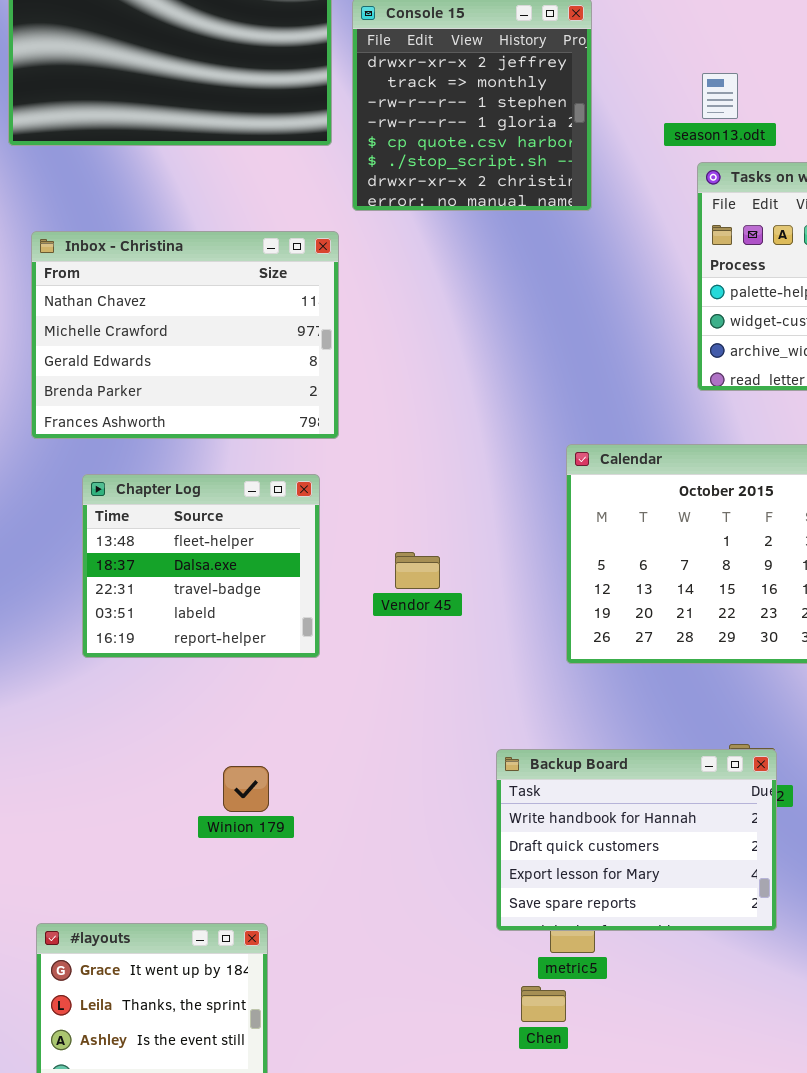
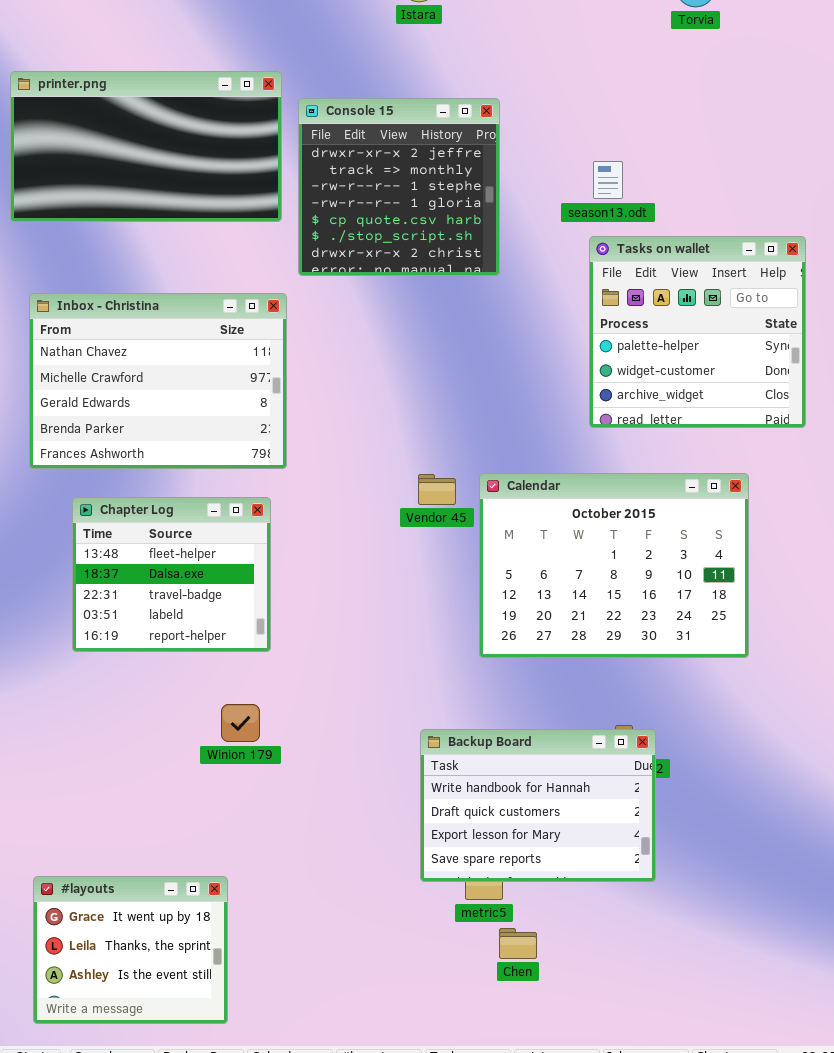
Vendor 45: [395,552,440,589] -> [418,474,456,505], moved
Winion 179: [223,766,269,812] -> [221,704,260,742], moved
Chen: [521,986,566,1022] -> [499,928,537,959], moved

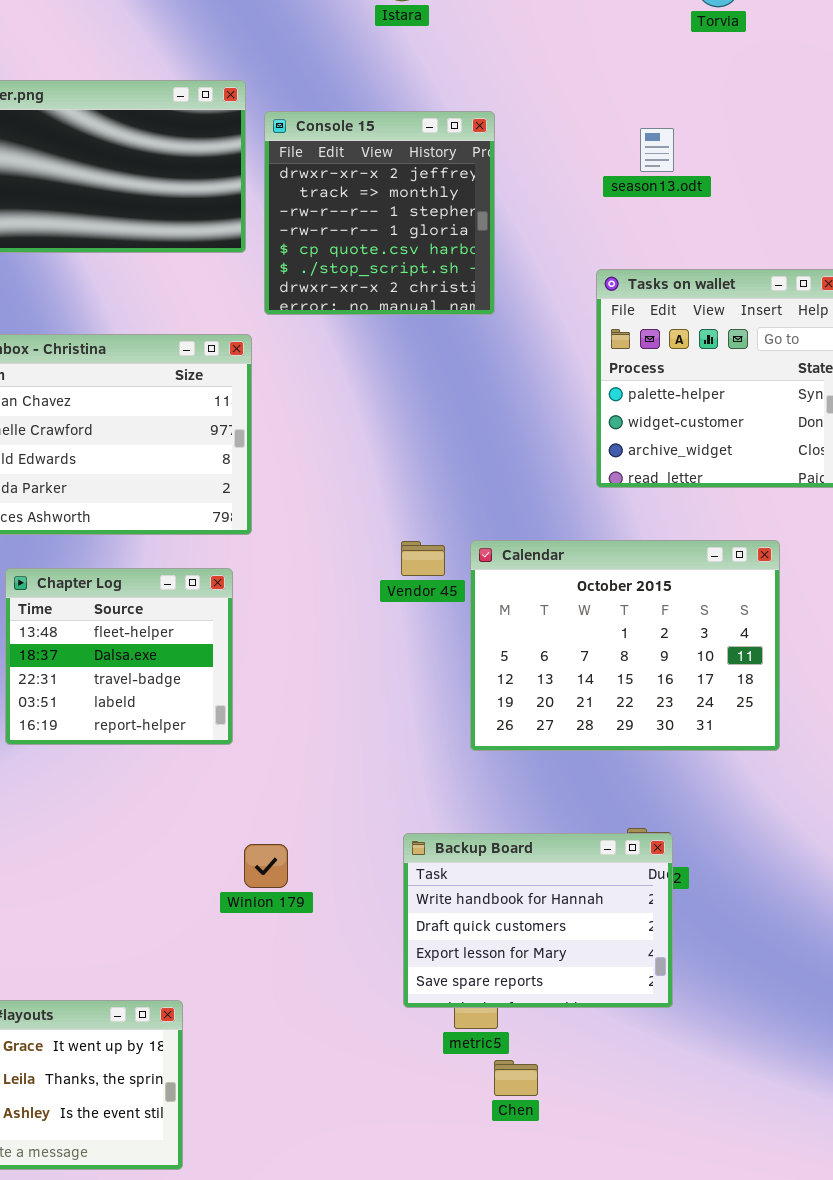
season13.odt: [593,161,623,199] -> [640,128,674,172], moved
Winion 179: [221,704,260,742] -> [244,844,288,888], moved

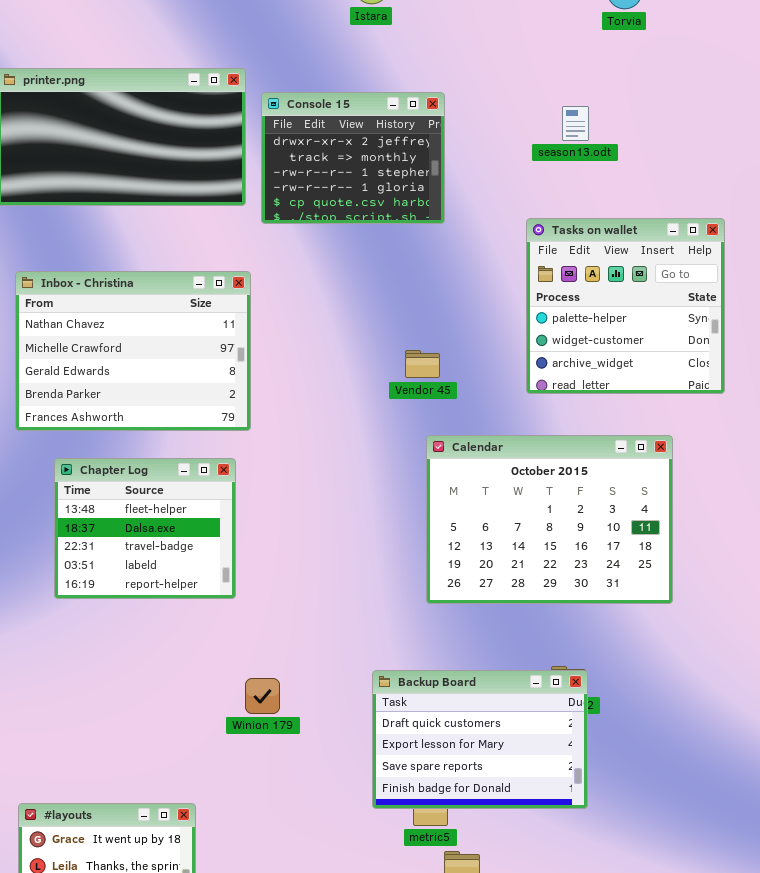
Console 15: [264,111,495,315] -> [261,92,445,224], resized
Vendor 45: [401,541,445,576] -> [405,350,440,378], moved
Backup Board: [403,833,673,1008] -> [372,670,588,809], scrolled down 1 row

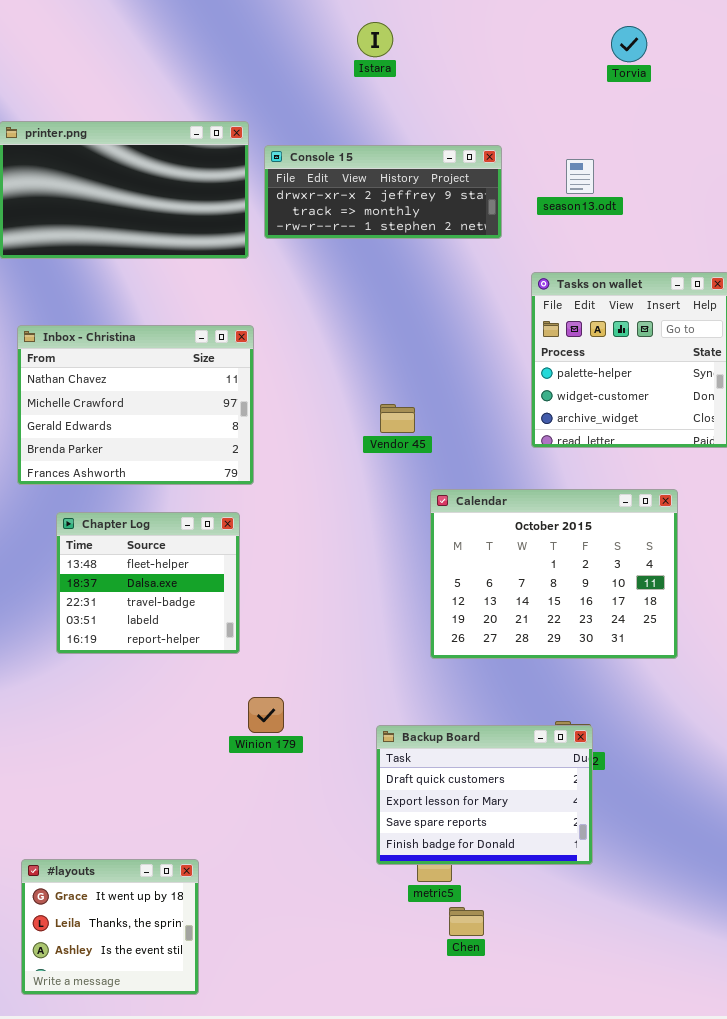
Console 15: [261,92,445,224] -> [264,145,502,239], resized
Vendor 45: [405,350,440,378] -> [380,404,415,433], moved
Winion 179: [245,678,280,714] -> [248,697,284,733], moved

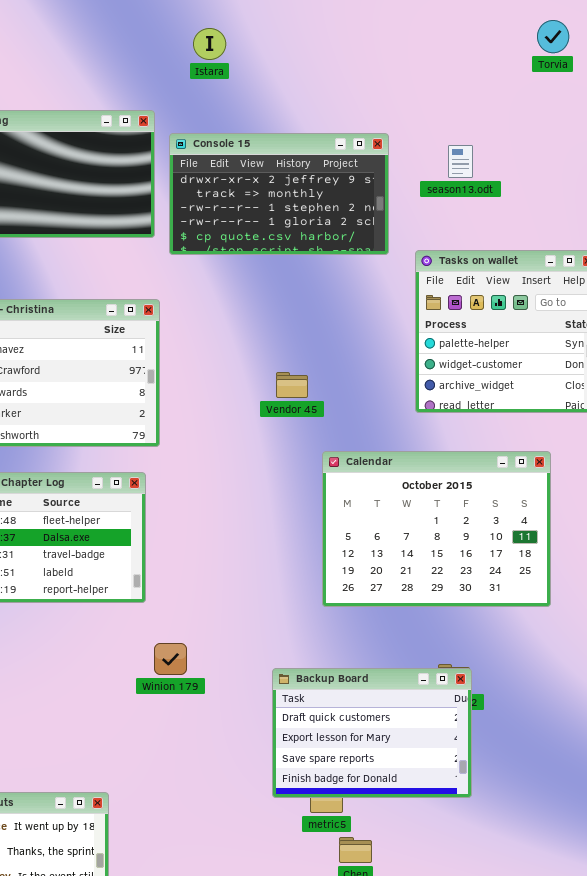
Istara: [357,22,393,57] -> [193,28,226,60], moved
Torvia: [611,26,647,62] -> [537,20,569,53], moved
Console 15: [264,145,502,239] -> [169,133,389,255], resized

